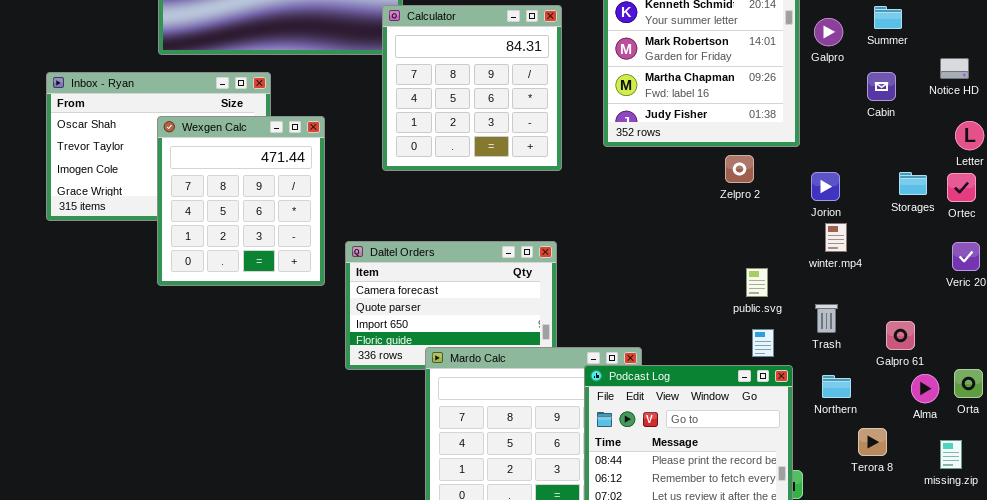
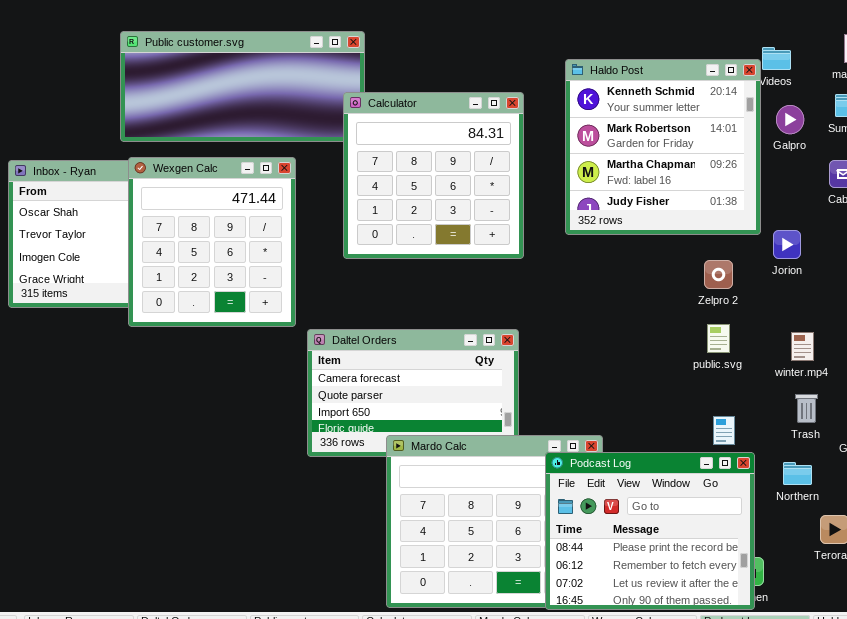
Wexgen Calc: [157,116,325,286] -> [128,157,296,327], moved
Zelpro 2: [725,155,754,183] -> [704,260,733,289], moved
Jorion: [811,172,840,201] -> [773,230,801,259], moved
winter.mp4: [825,223,847,252] -> [791,332,814,361], moved
public.svg: [746,268,768,297] -> [707,324,730,353], moved
Trash: [815,304,838,333] -> [795,394,818,423], moved

